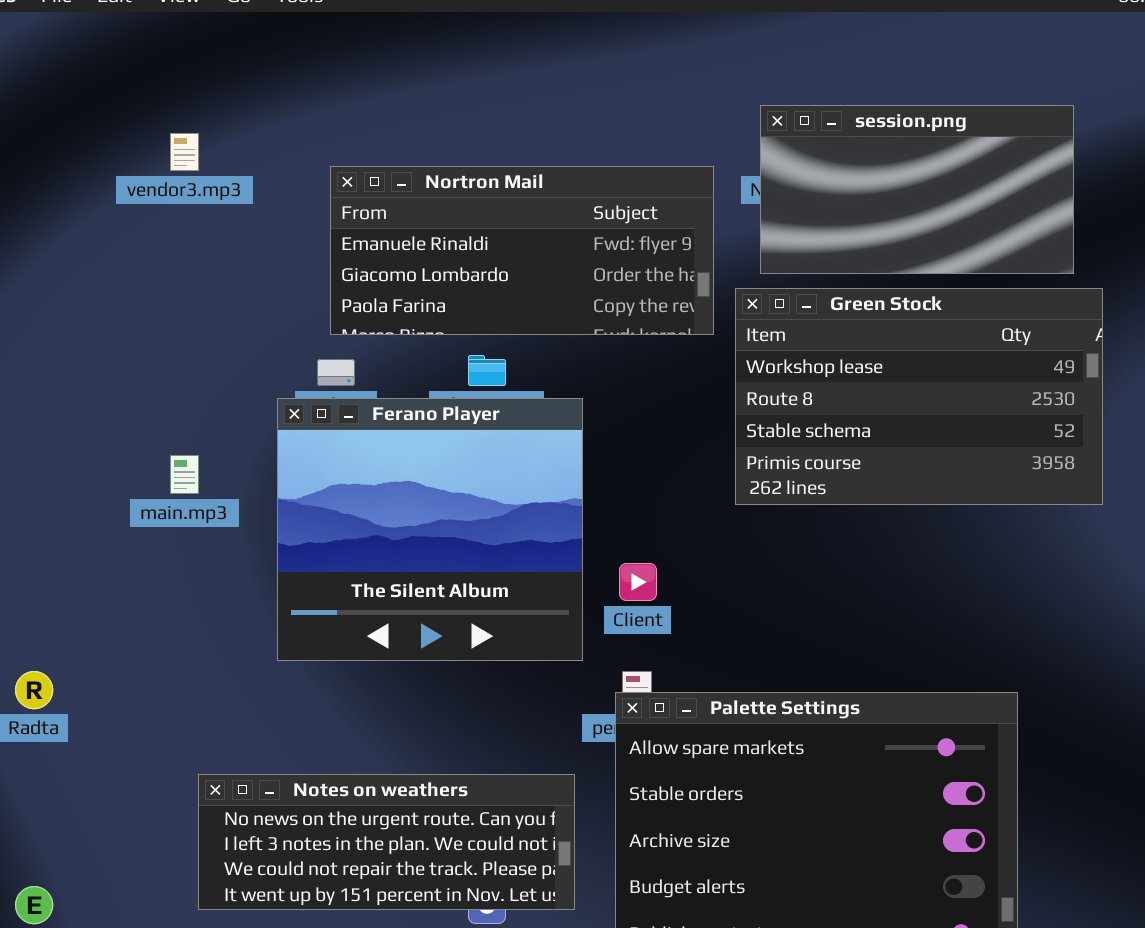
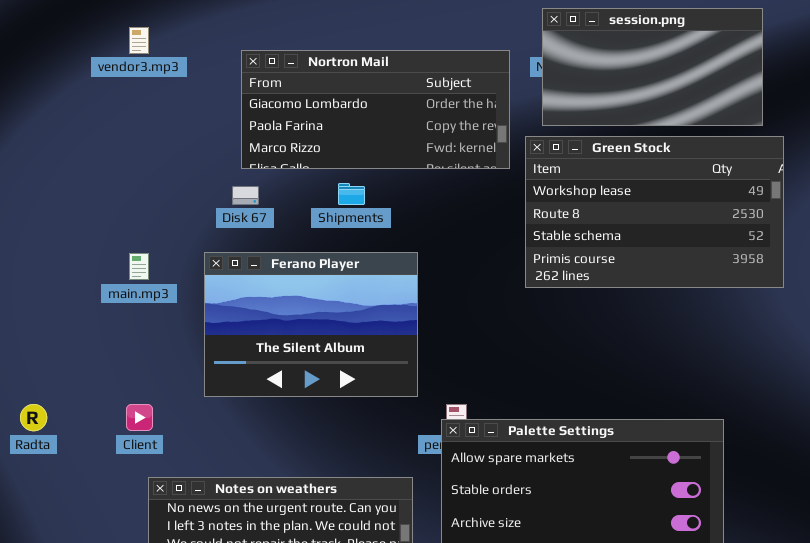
Nortron Mail: [330,166,714,335] -> [241,50,510,169], scrolled down 1 row
Ferano Player: [277,398,583,661] -> [204,252,418,397], resized
Client: [619,563,657,601] -> [126,404,153,431], moved

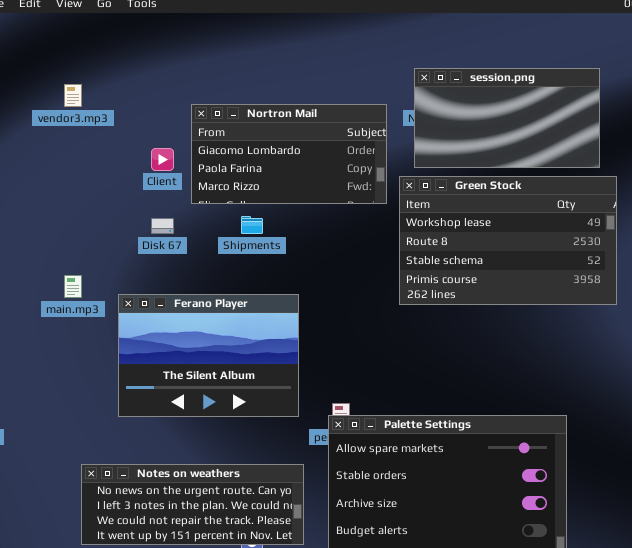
Nortron Mail: [241,50,510,169] -> [191,104,387,204], resized
Ferano Player: [204,252,418,397] -> [118,294,299,417], moved
Client: [126,404,153,431] -> [151,148,174,171], moved

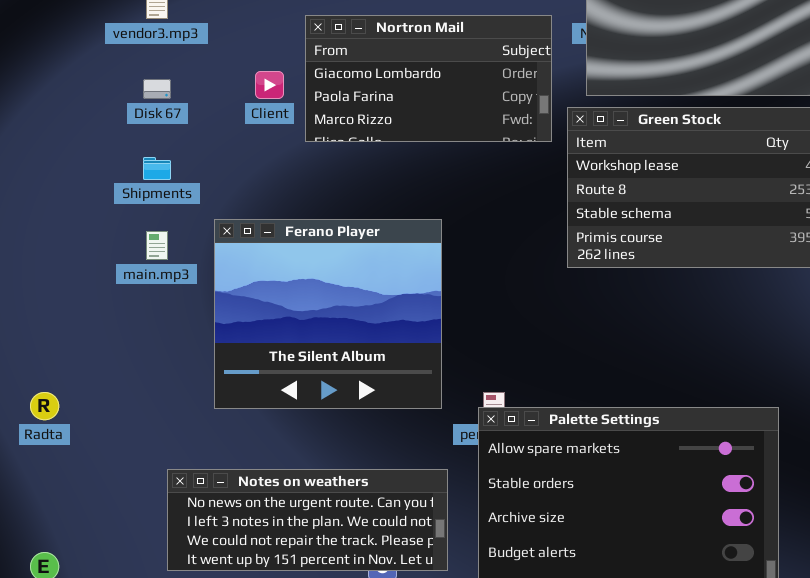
Shipments: [241,216,263,234] -> [143,157,171,180], moved
Disk 67: [151,218,174,234] -> [143,79,171,99], moved
Ferano Player: [118,294,299,417] -> [214,219,442,409], resized

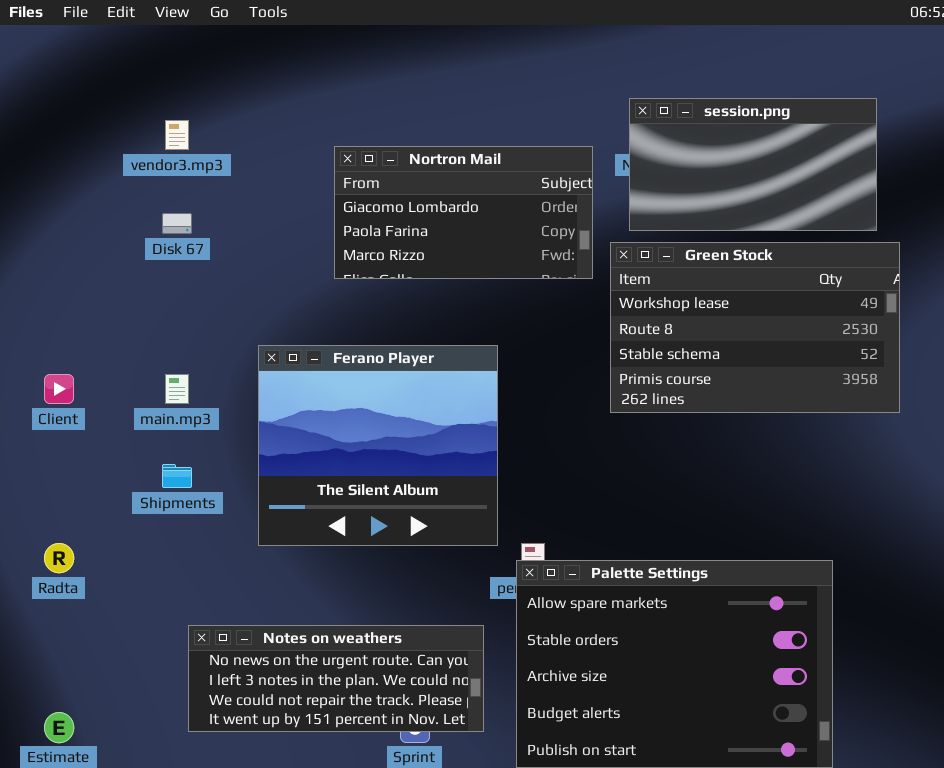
Client: [255,71,284,99] -> [44,374,74,404], moved
Shipments: [143,157,171,180] -> [162,464,192,488], moved
Ferano Player: [214,219,442,409] -> [258,345,498,546], moved

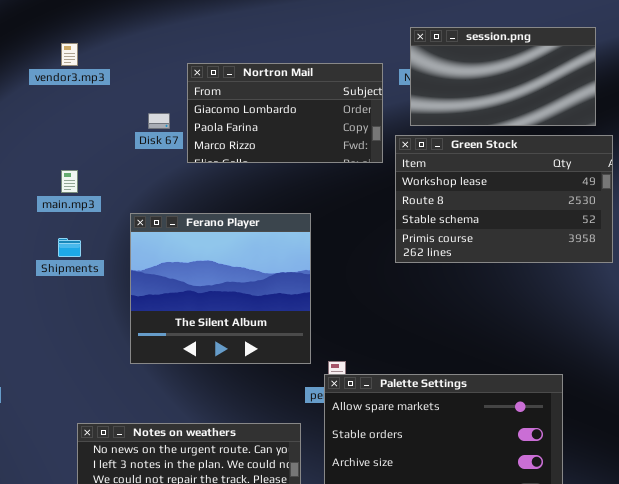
Disk 67: [162,213,192,234] -> [148,113,170,129], moved
main.mp3: [165,374,189,404] -> [61,170,78,193], moved
Shipments: [162,464,192,488] -> [58,238,81,257], moved

